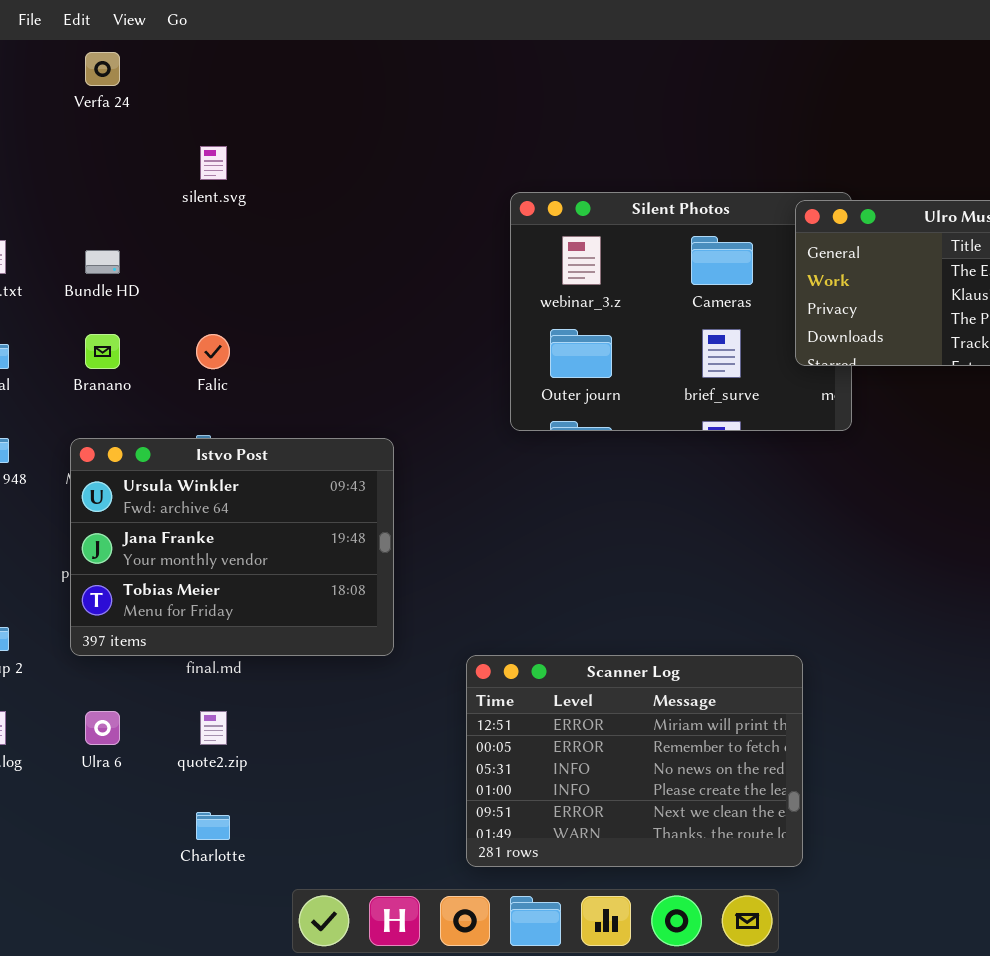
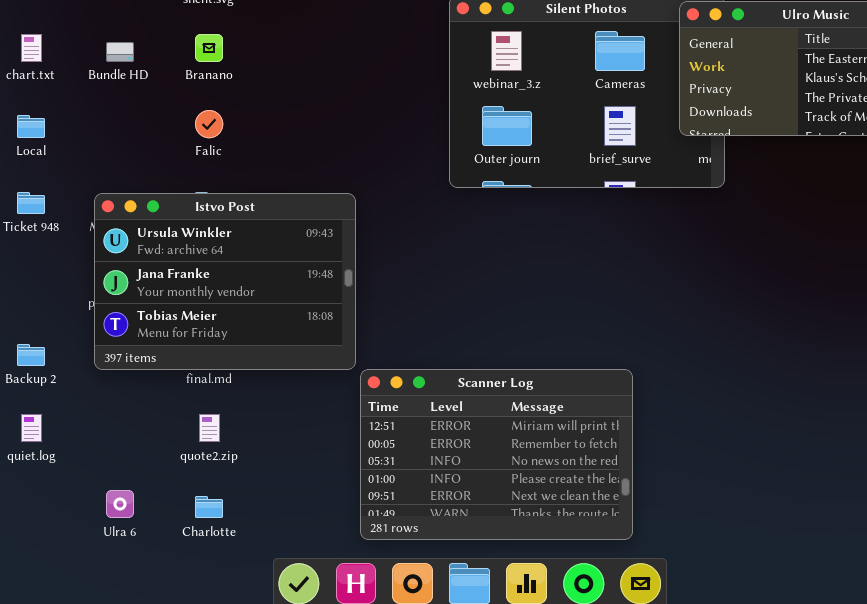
Branano: [85,334,120,369] -> [195,34,223,62], moved
Scanner Log: [466,655,803,867] -> [360,369,633,540], moved
Ulra 6: [85,711,120,745] -> [106,490,134,518], moved

